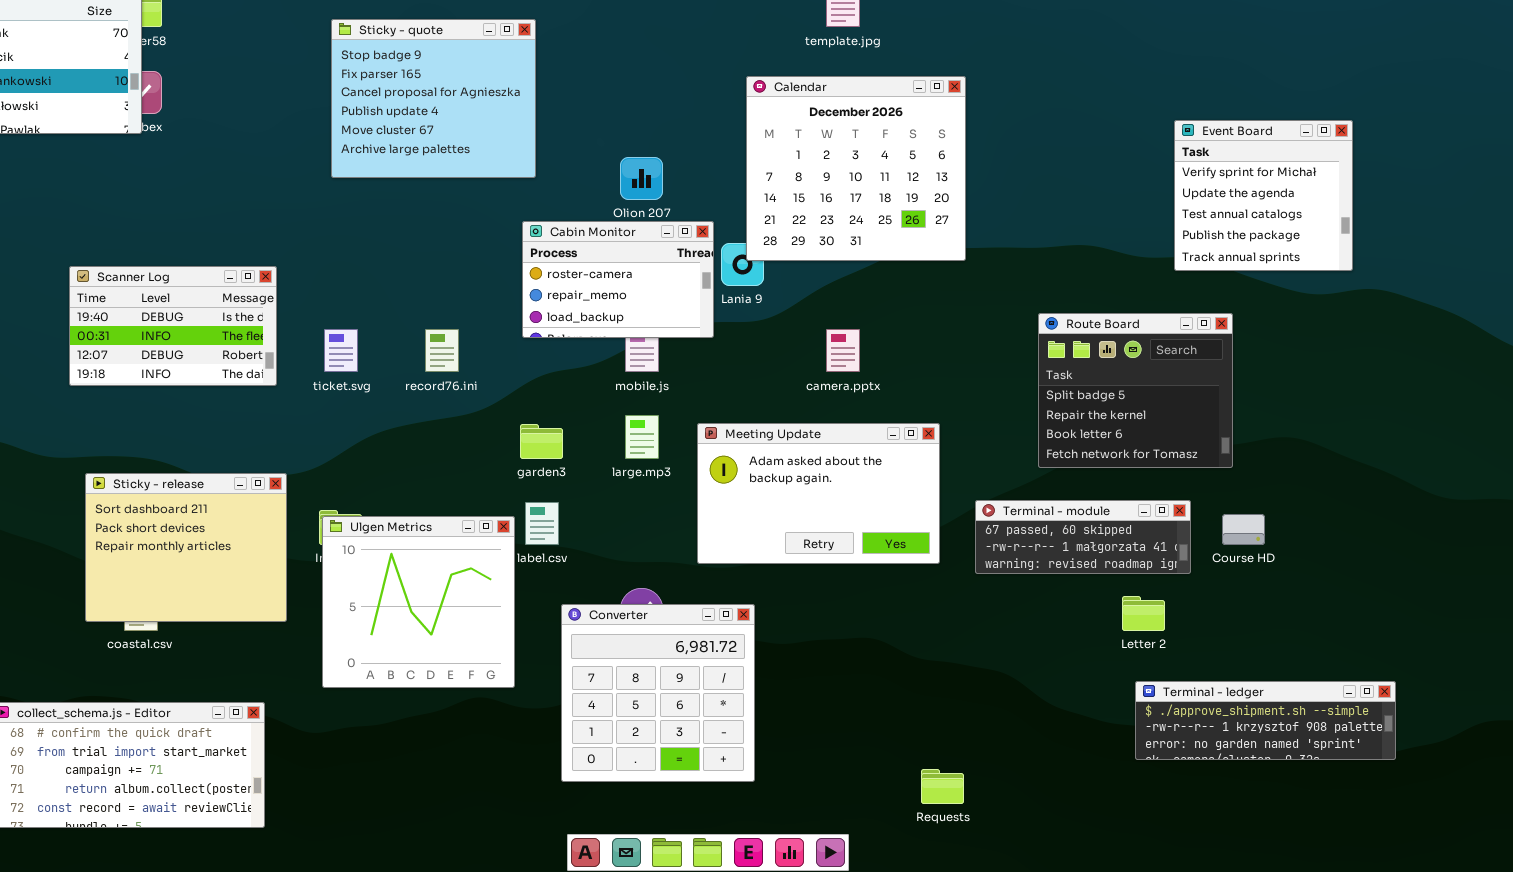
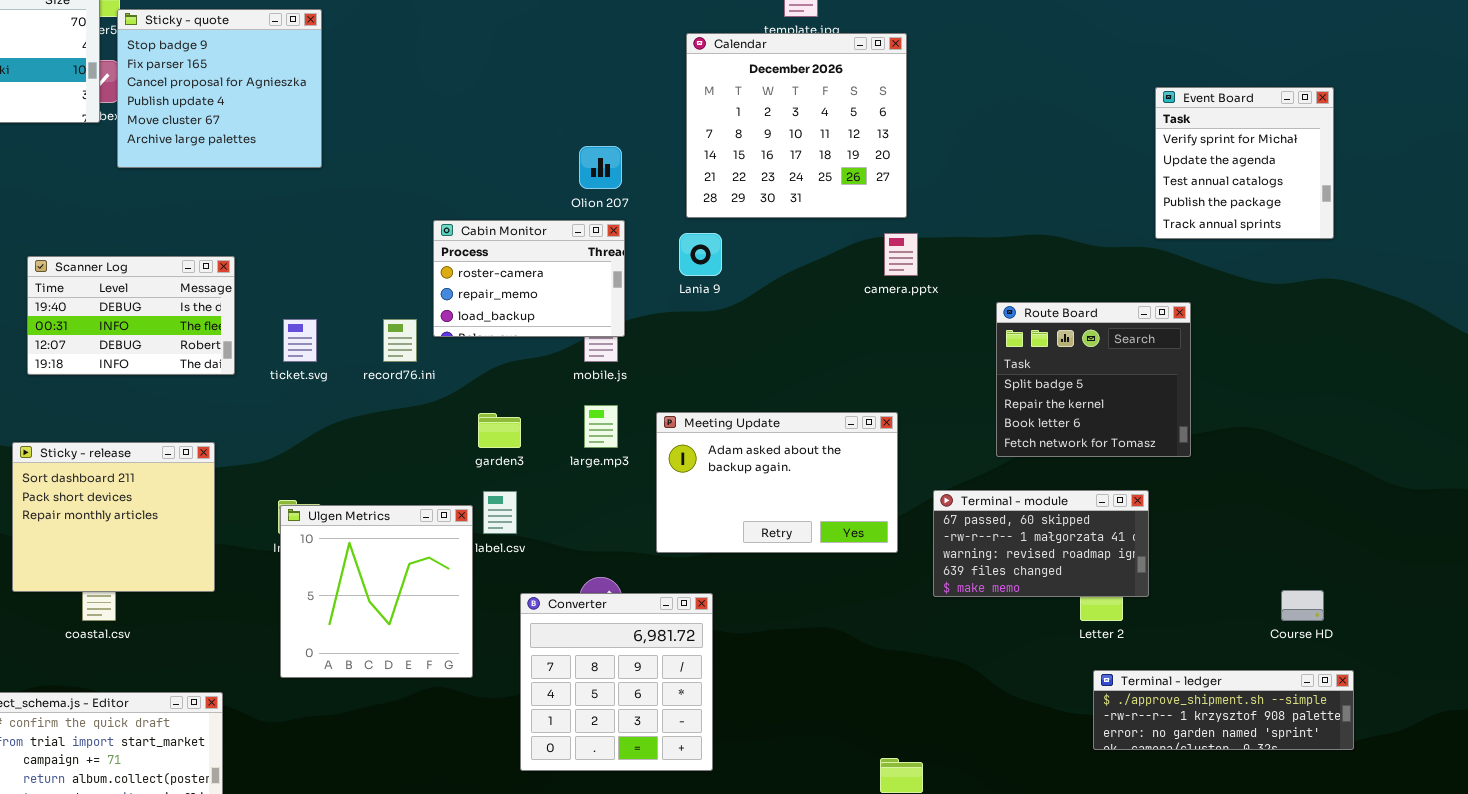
Sticky - quote: [331,19,536,178] -> [117,9,322,168], moved
Calendar: [746,76,966,261] -> [686,33,907,218], moved
Event Board: [1174,120,1353,271] -> [1155,87,1334,239], moved
Cabin Monitor: [522,221,714,338] -> [433,220,625,337], moved
camera.pptx: [826,329,860,372] -> [884,233,918,276], moved
Sticky - release: [85,473,287,622] -> [12,442,215,592], moved
Terminal - module: [975,500,1191,574] -> [933,490,1149,597], resized
Course HD: [1222,514,1265,545] -> [1281,590,1324,621], moved

